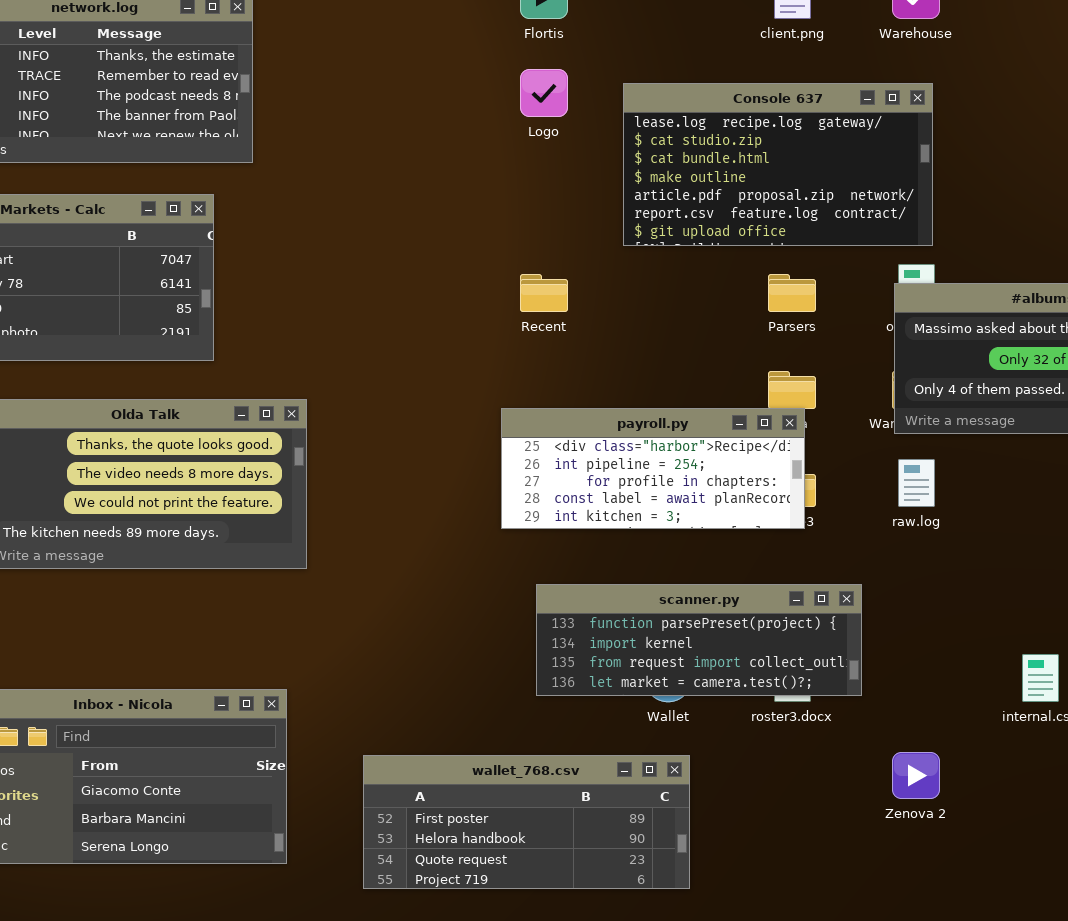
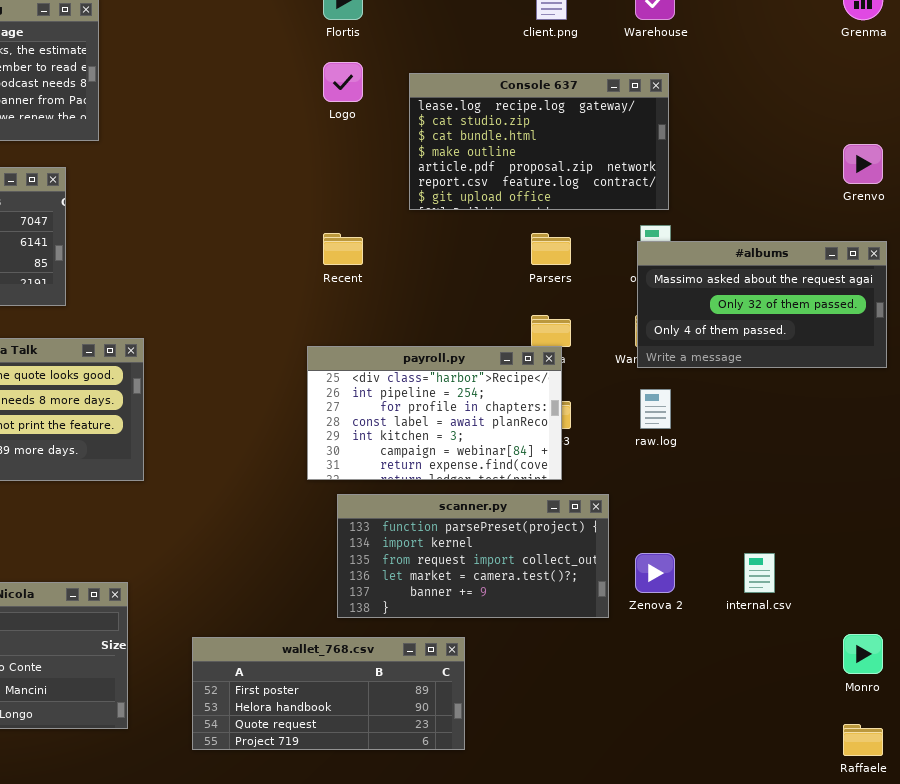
payroll.py: [501,408,805,529] -> [307,346,562,480], resized
scanner.py: [536,584,862,696] -> [337,494,609,618], resized
Zenova 2: [892,752,940,799] -> [635,553,675,593], moved

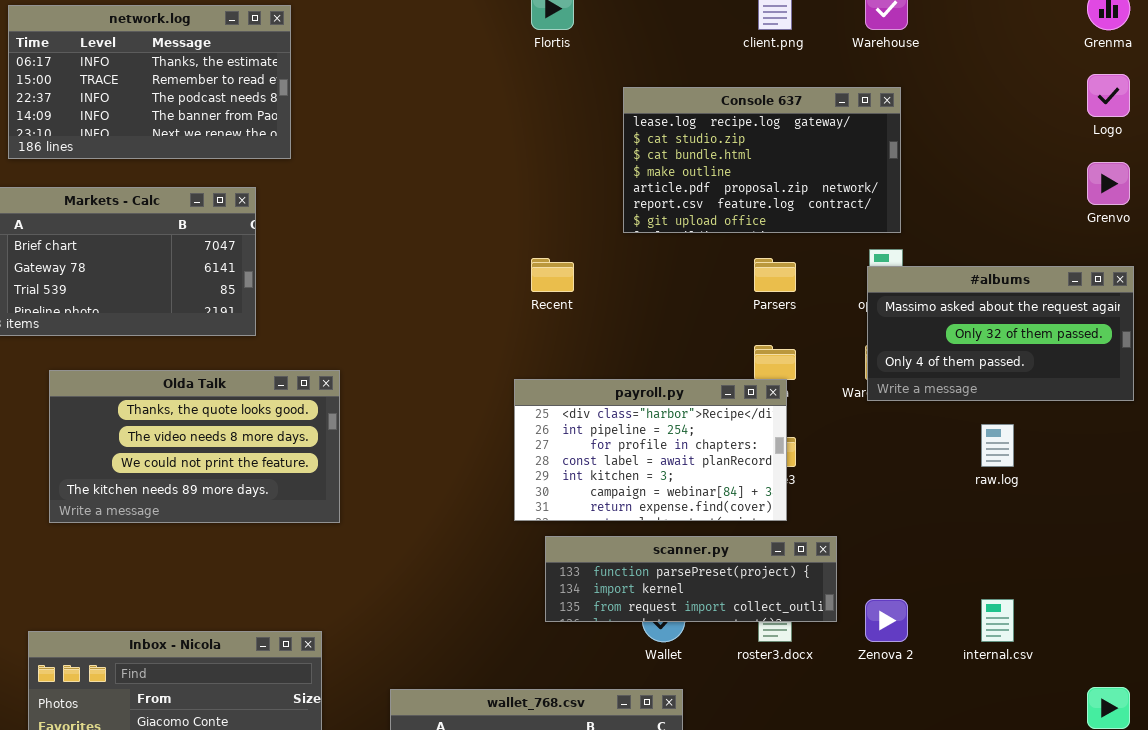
Logo: [323,62,363,102] -> [1087,74,1130,117], moved
raw.log: [640,389,671,429] -> [981,424,1014,467], moved
scanner.py: [337,494,609,618] -> [545,536,837,622], resized

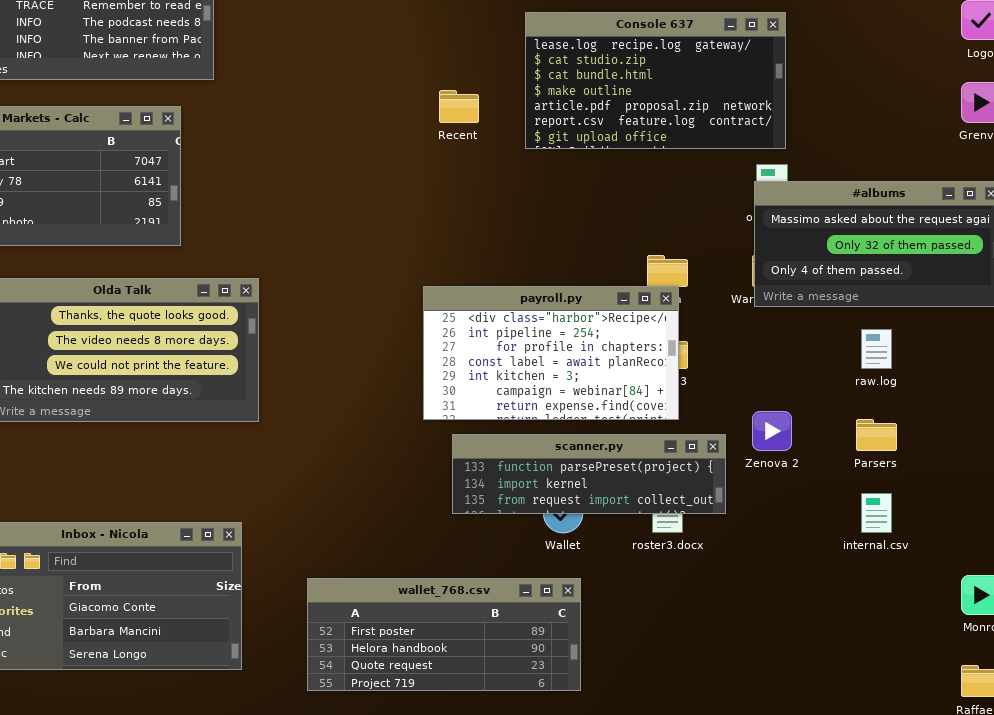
Recent: [531,258,574,292] -> [439,90,479,123], moved
Parsers: [754,258,796,292] -> [856,419,897,451], moved
Zenova 2: [865,599,908,642] -> [752,411,792,451], moved

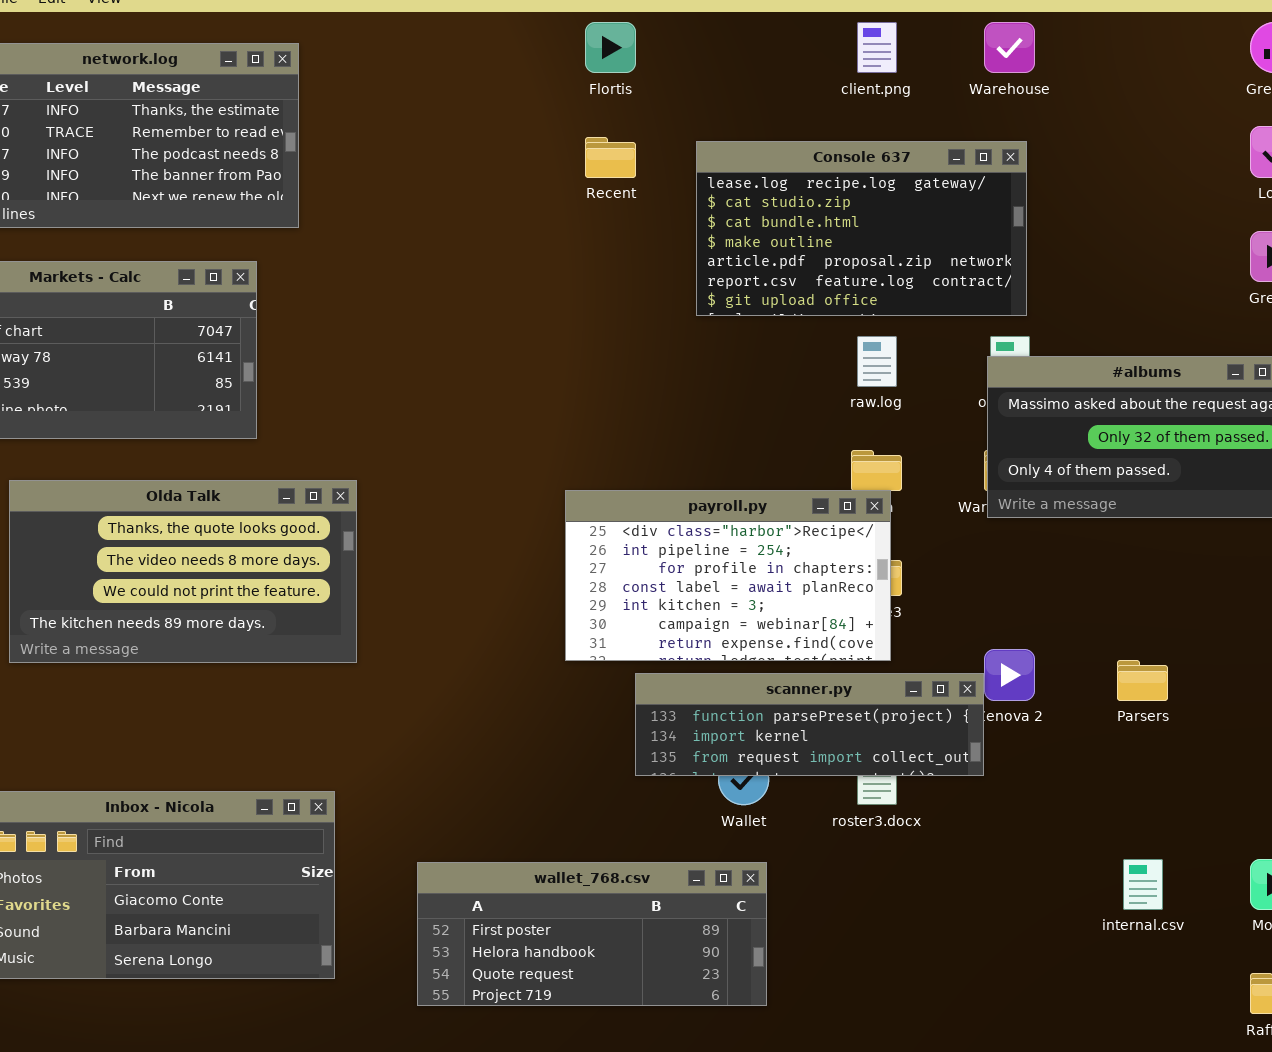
Recent: [439,90,479,123] -> [585,137,636,178], moved
raw.log: [861,329,892,369] -> [857,336,897,387], moved
scanner.py: [452,434,726,514] -> [635,673,984,776], moved
internal.csv: [861,493,892,533] -> [1123,859,1163,910], moved

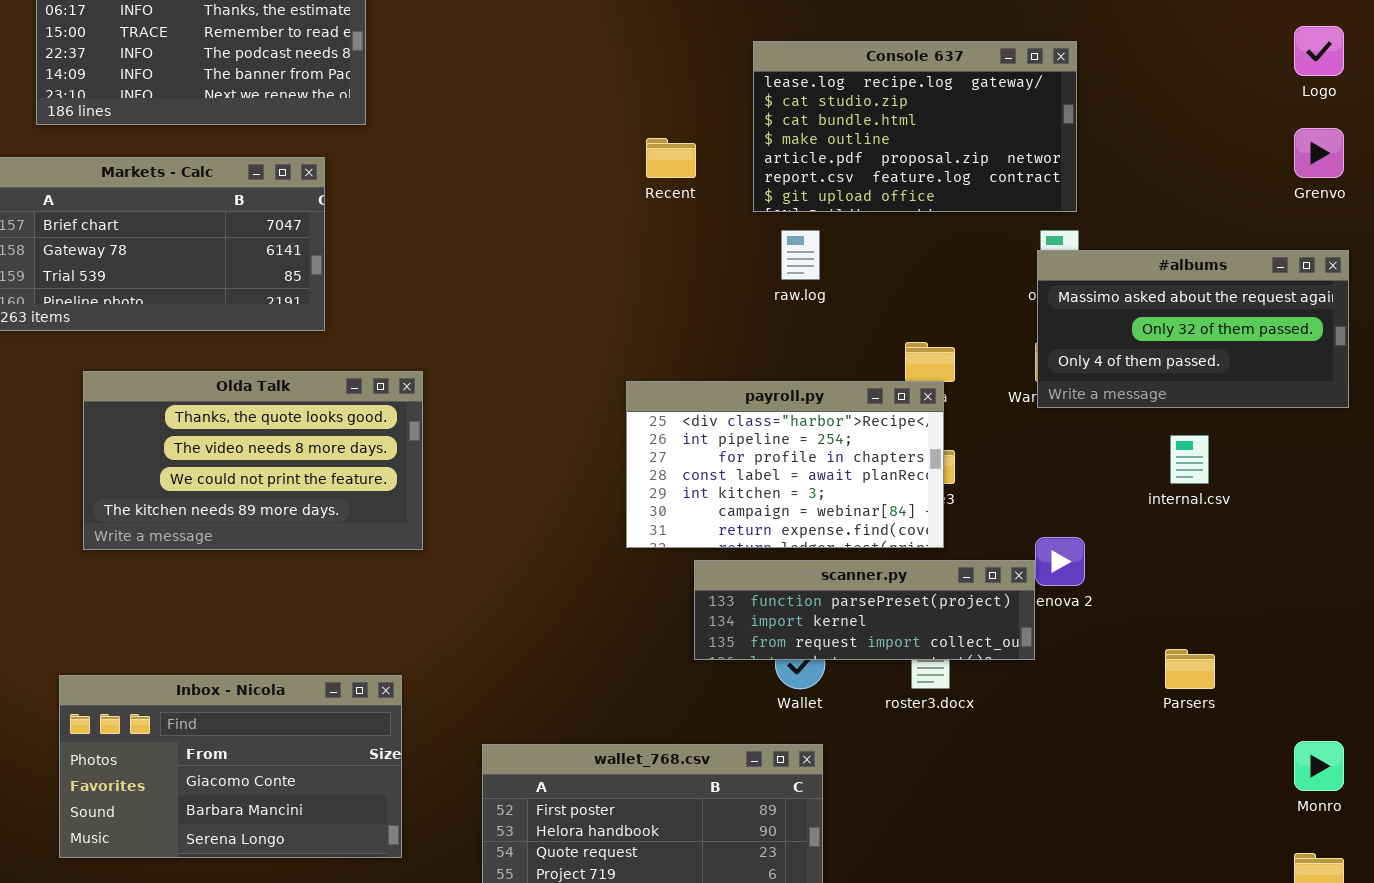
Recent: [585,137,636,178] -> [646,138,696,178], moved
raw.log: [857,336,897,387] -> [781,230,820,280], moved
Parsers: [1117,660,1168,701] -> [1165,649,1215,689], moved
internal.csv: [1123,859,1163,910] -> [1170,435,1209,484], moved

